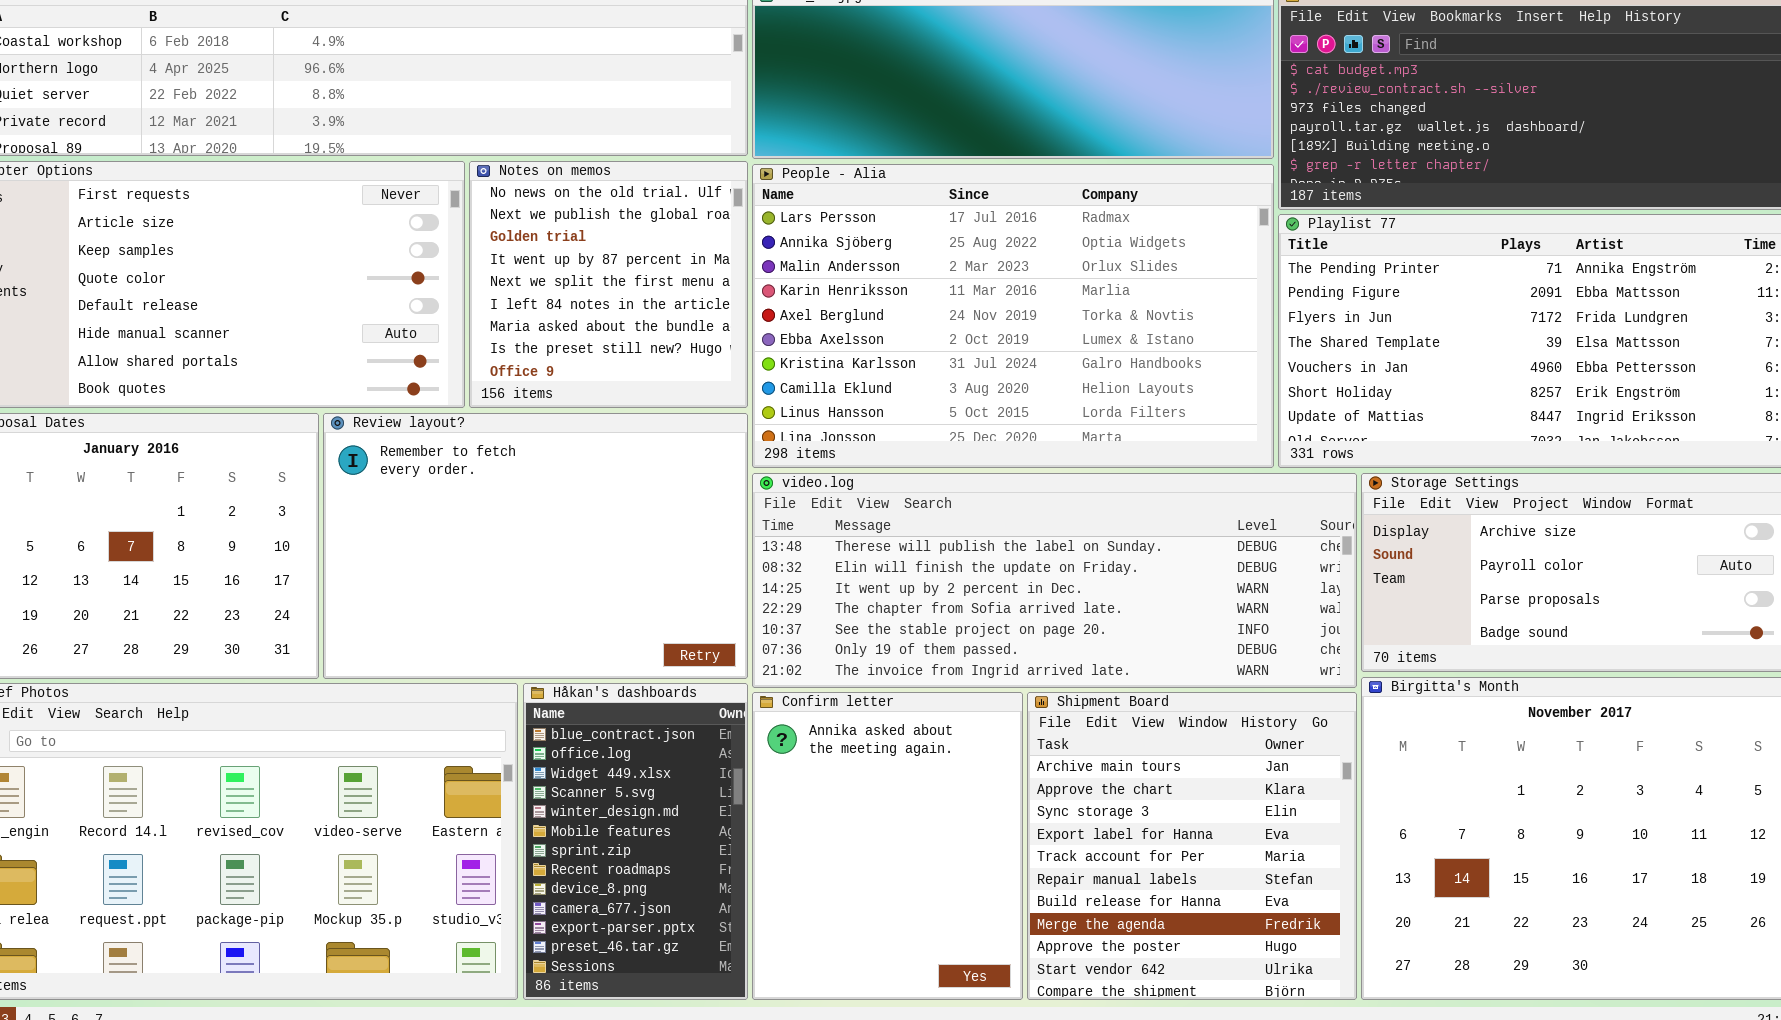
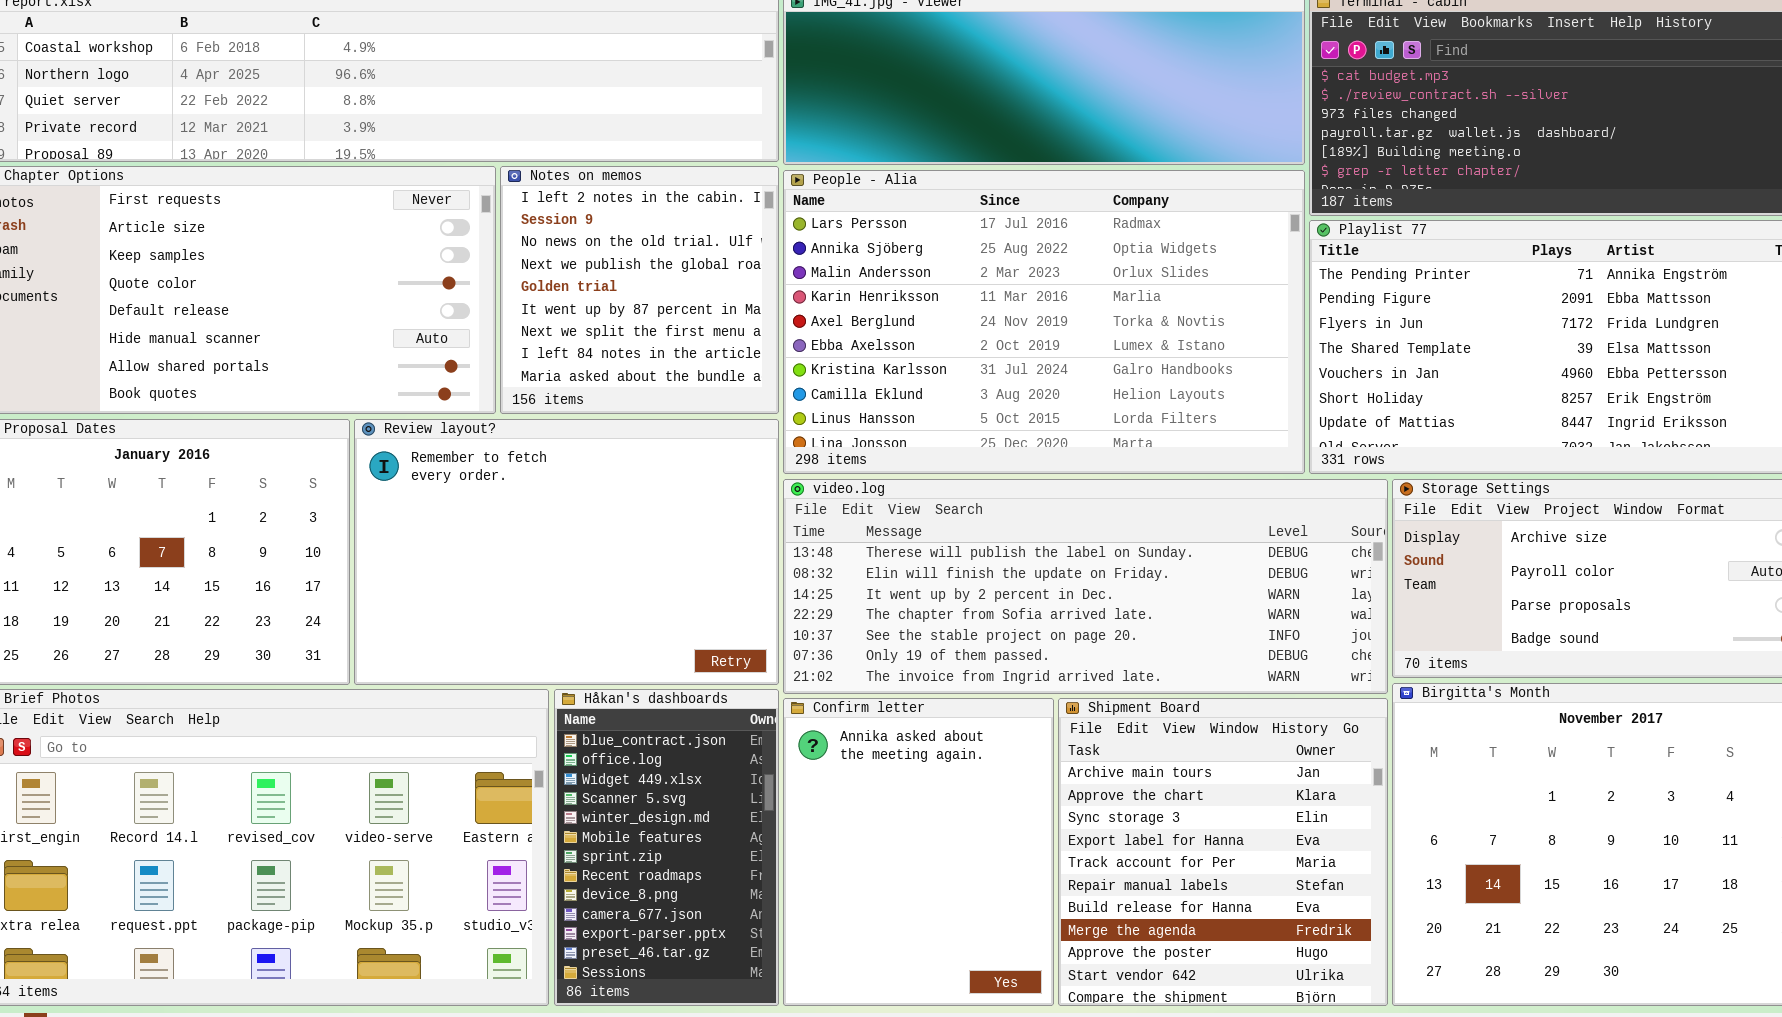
Notes on memos: [469,161,748,408] -> [500,166,779,414], scrolled up 2 rows

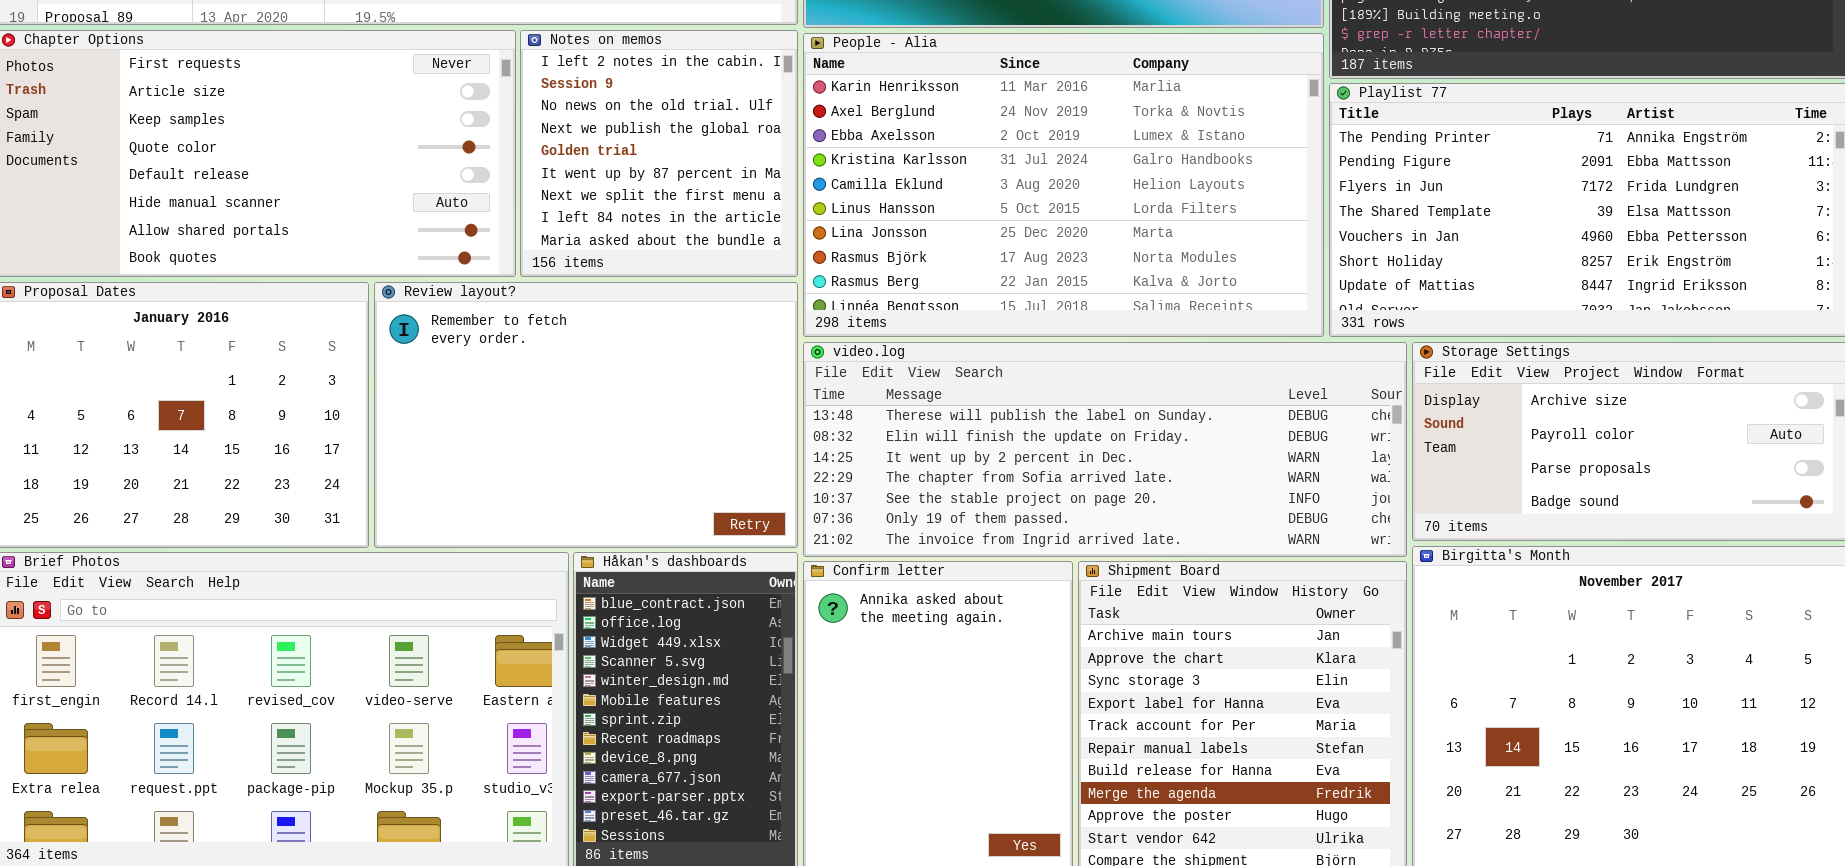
People - Alia: [783,170,1305,474] -> [803,33,1324,337], scrolled down 3 rows

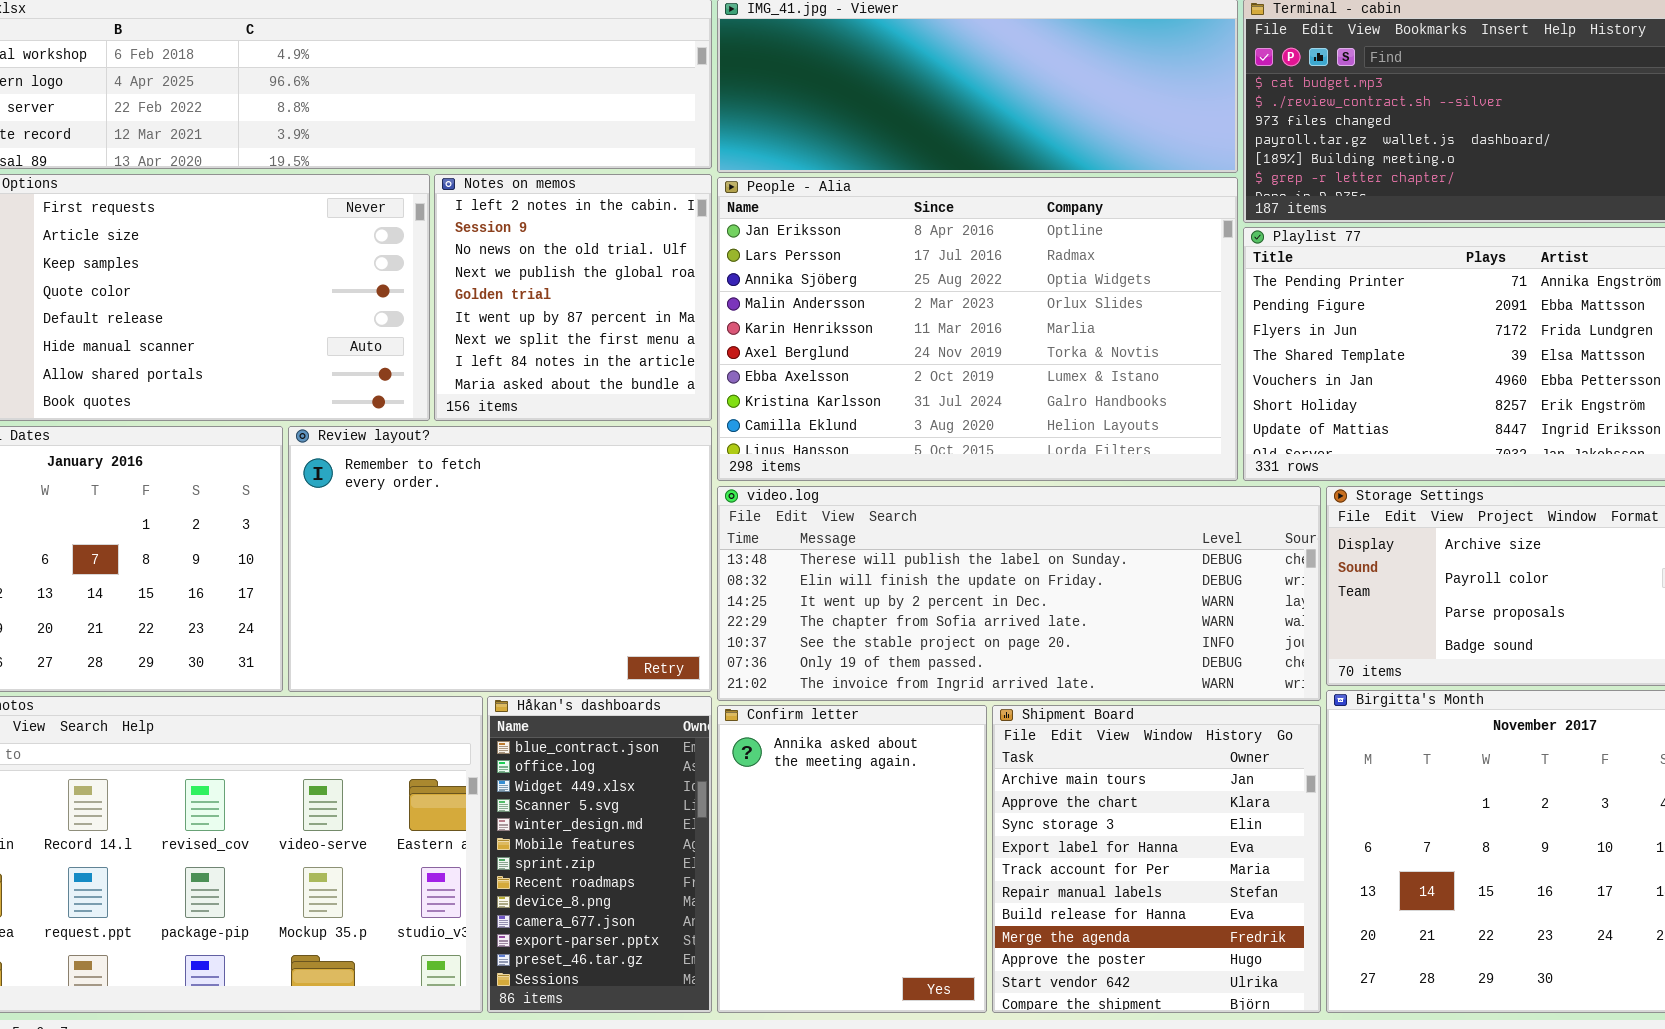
People - Alia: [803,33,1324,337] -> [717,177,1238,481], scrolled up 4 rows

